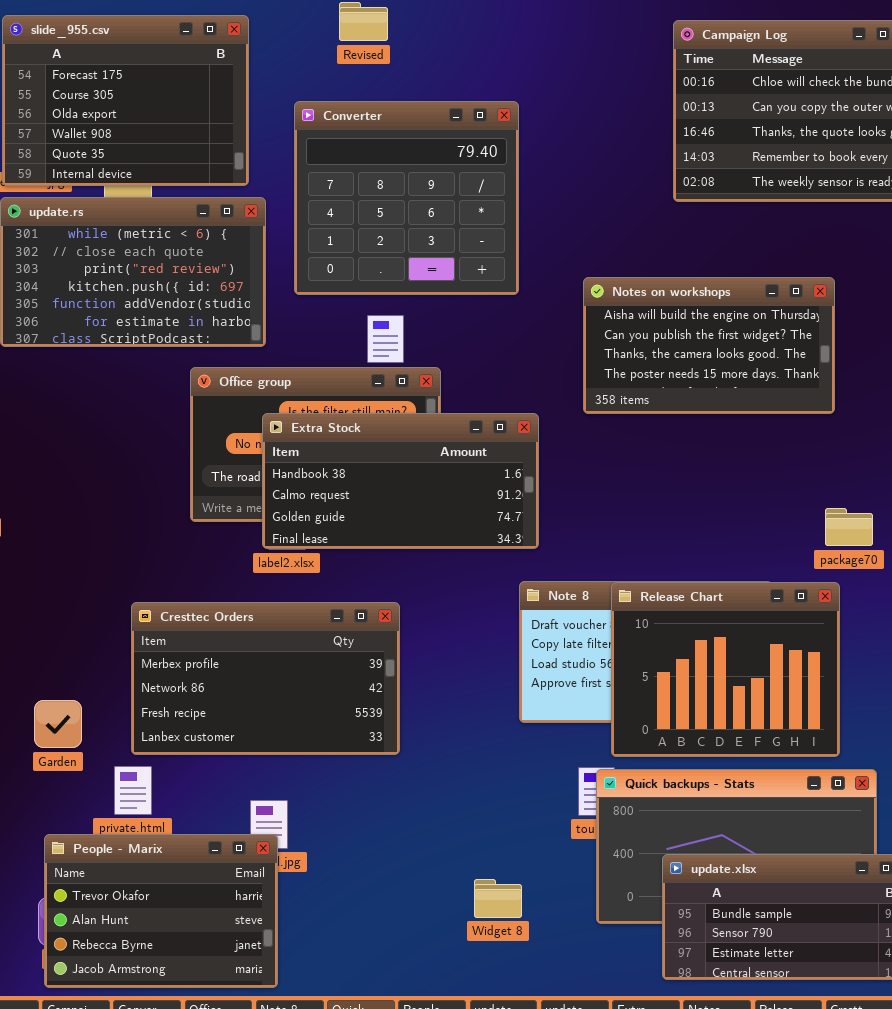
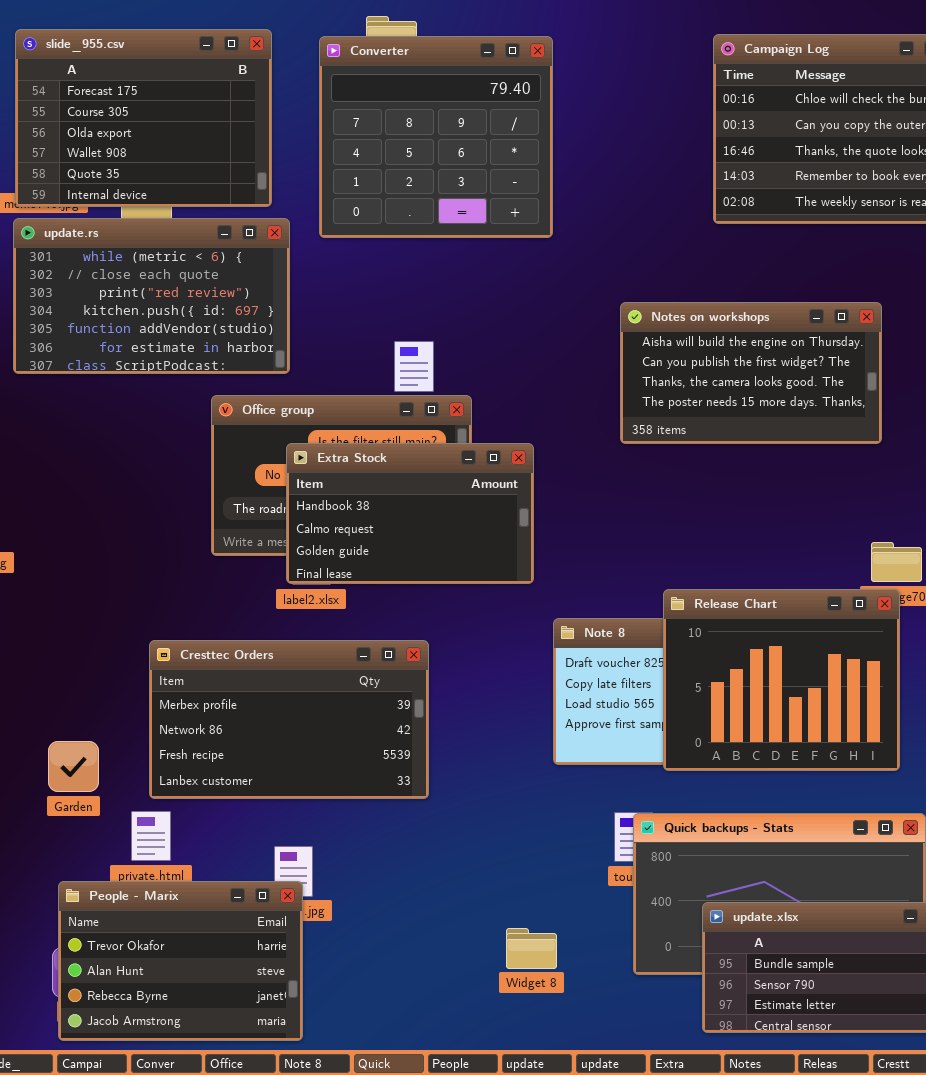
Converter: [294,101,519,295] -> [319,36,553,238], moved
Extra Stock: [262,413,539,549] -> [286,443,534,584], resized
Release Chart: [611,582,840,757] -> [663,589,900,771], moved

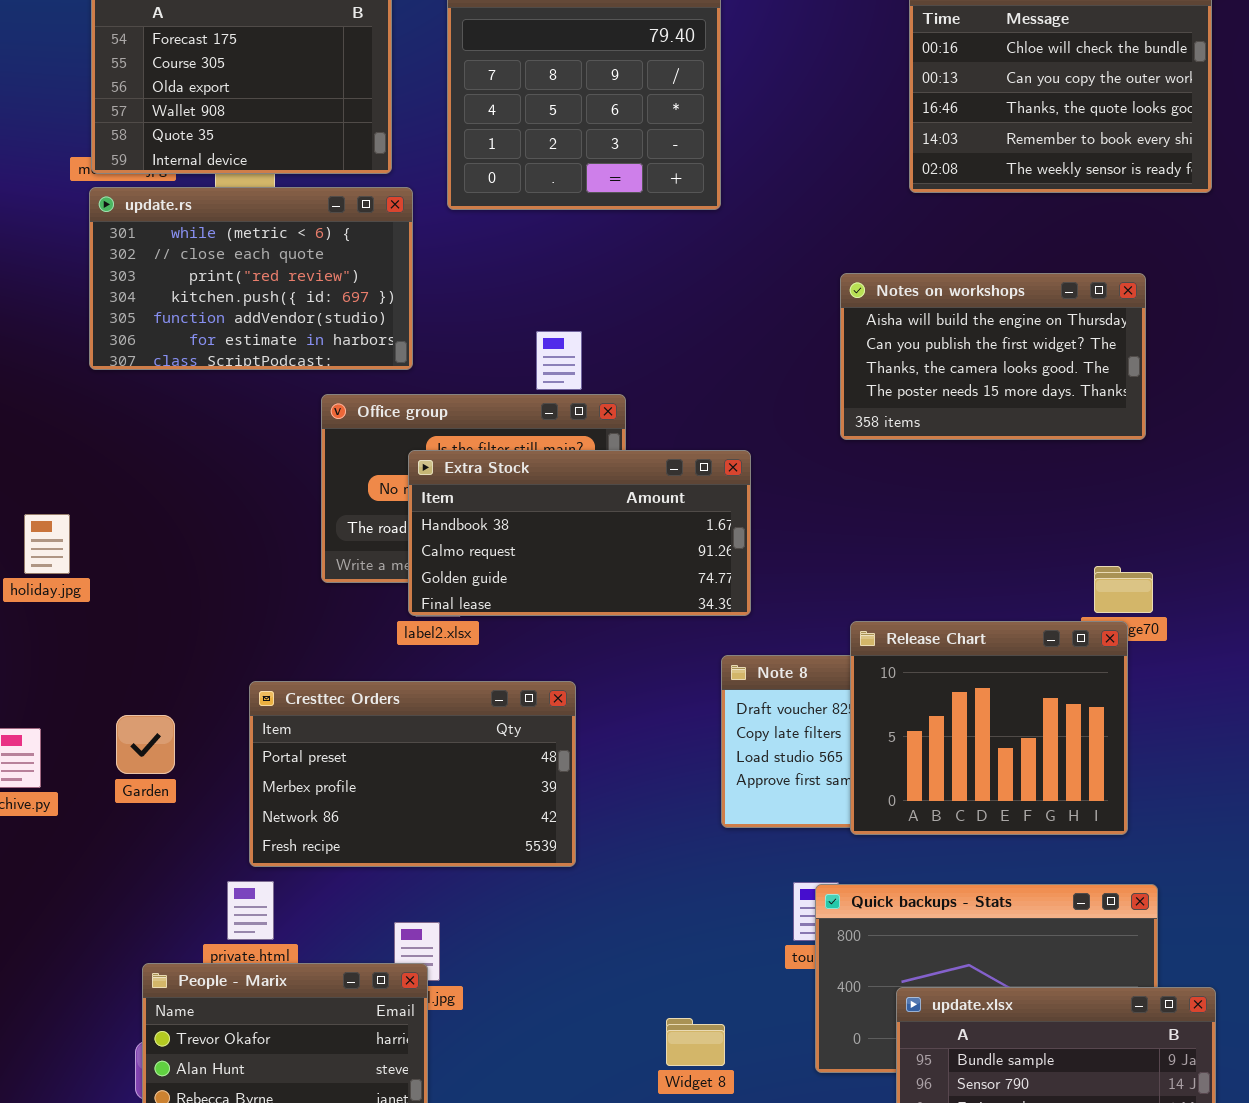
Notes on workshops: [620,302,882,444] -> [840,273,1146,440], moved
Extra Stock: [286,443,534,584] -> [408,450,751,616], resized
Cresttec Orders: [149,640,429,799] -> [249,681,576,867], scrolled up 1 row
Garden: [48,741,99,792] -> [116,715,175,774], moved

